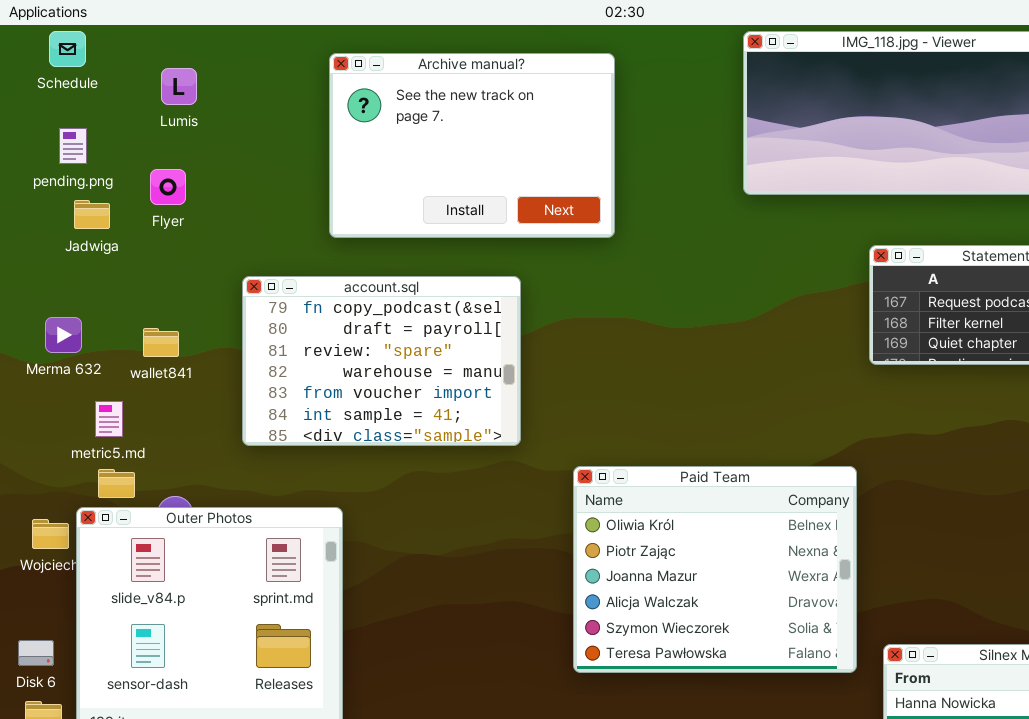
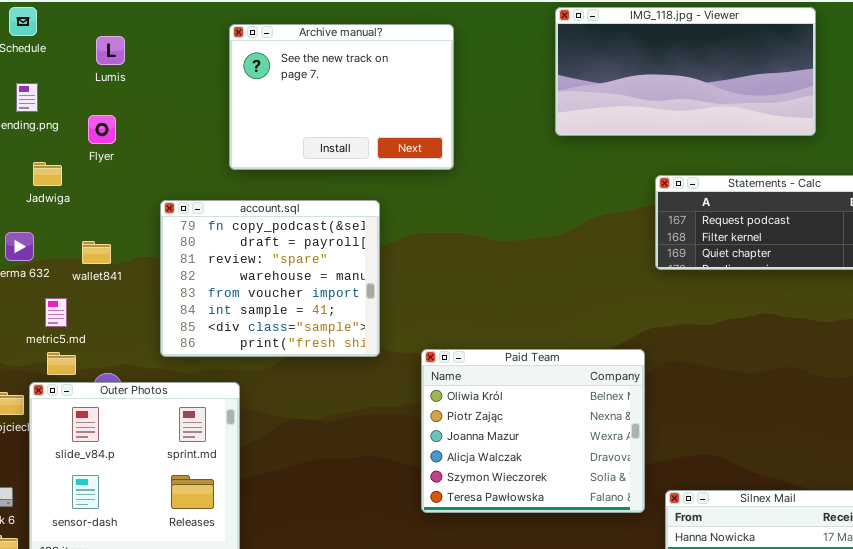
Jadwiga: [74,200,110,229] -> [33,162,62,186], moved
account.sql: [242,276,521,446] -> [160,200,380,357], resized

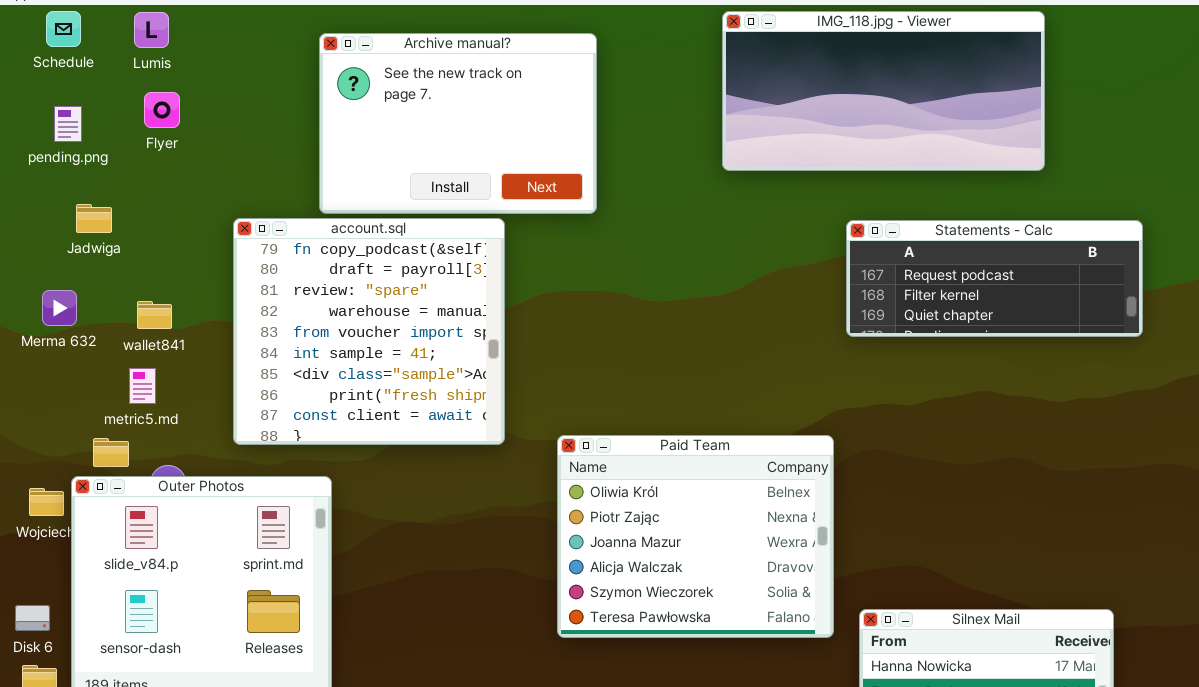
Lumis: [96,36,125,65] -> [134,12,169,48], moved
Flyer: [88,115,116,144] -> [144,92,180,128], moved
account.sql: [160,200,380,357] -> [233,218,505,445], resized
metric5.md: [45,298,67,327] -> [129,368,156,404], moved

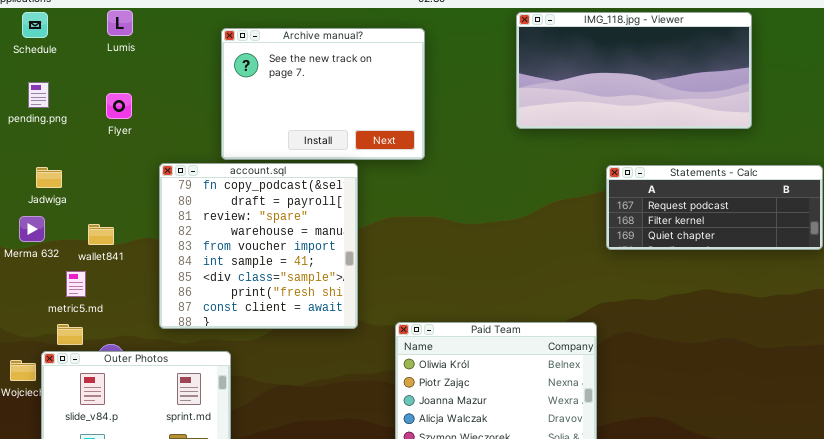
Lumis: [134,12,169,48] -> [107,10,133,36], moved
Flyer: [144,92,180,128] -> [106,93,132,119], moved
Jadwiga: [76,204,112,233] -> [36,167,62,188], moved
metric5.md: [129,368,156,404] -> [66,271,86,297], moved

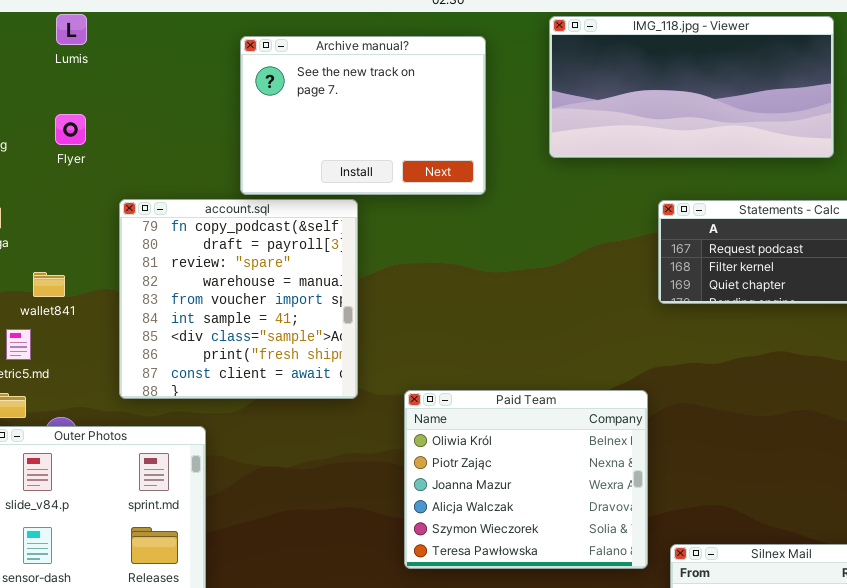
Archive manual?: [221,28,425,160] -> [240,36,486,195], moved

